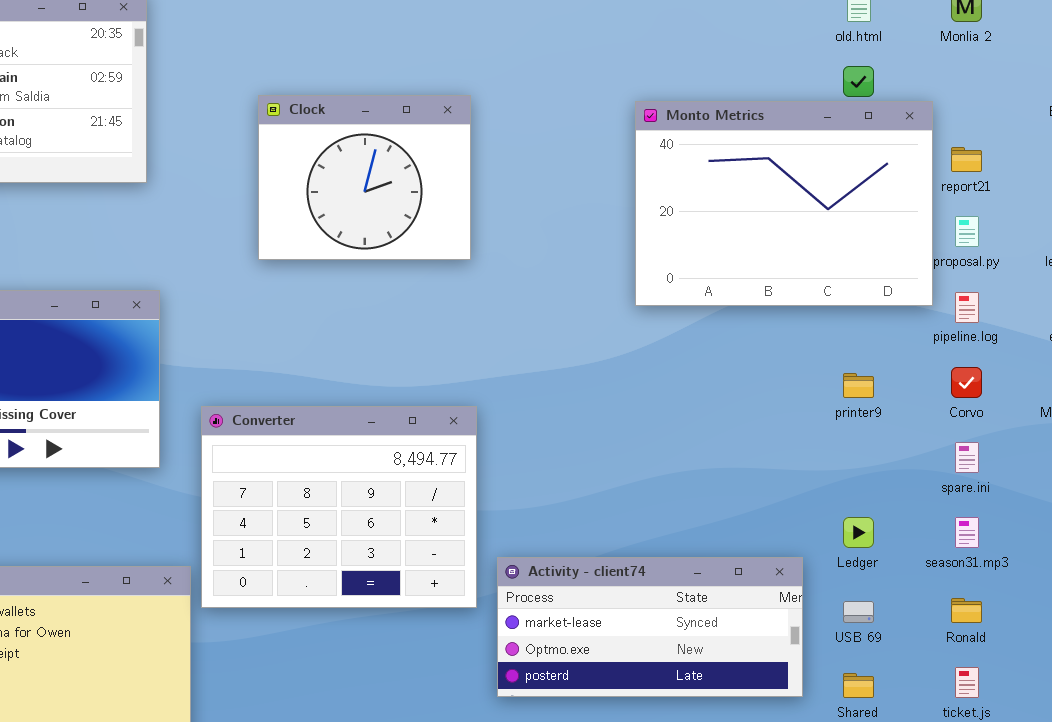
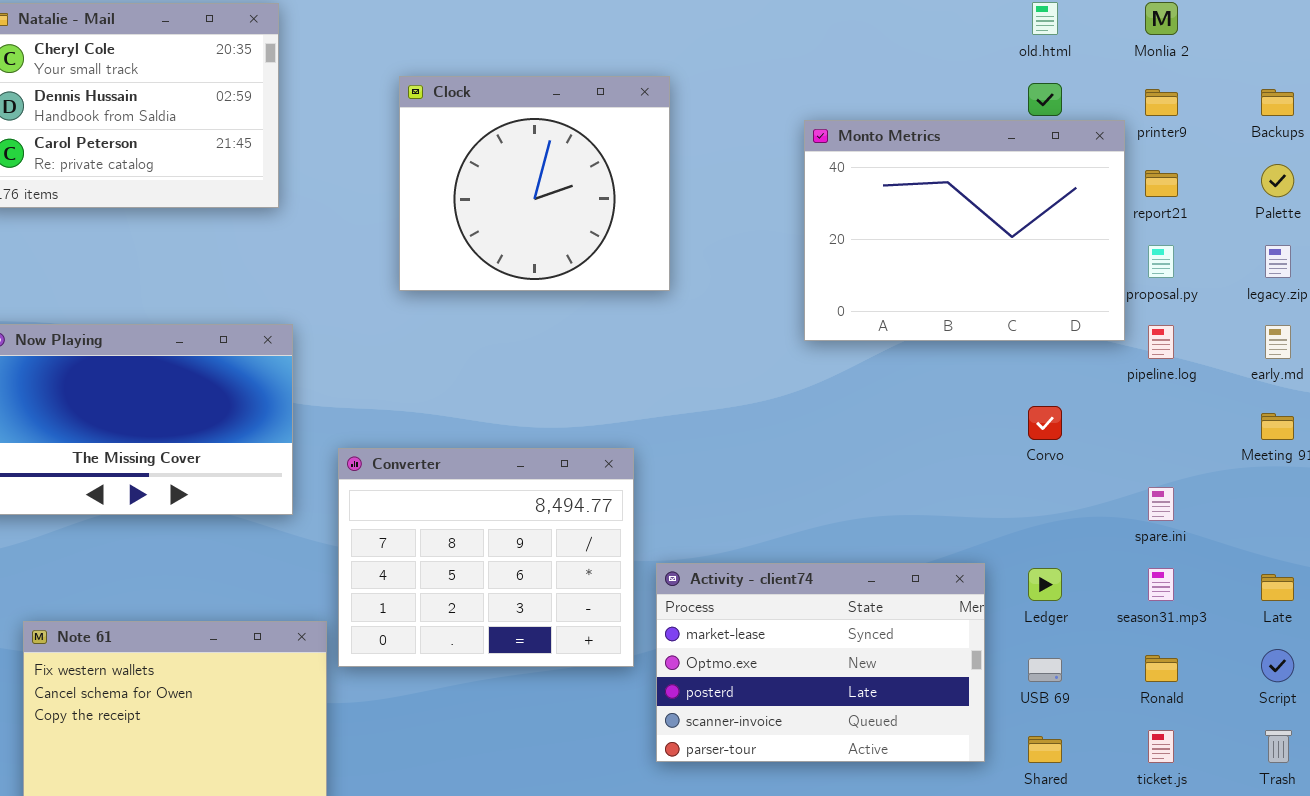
Clock: [258,95,471,260] -> [399,76,670,291], resized
Corvo: [951,367,982,398] -> [1028,406,1062,440], moved
printer9: [843,373,874,398] -> [1145,89,1178,116], moved
Activity - client74: [497,557,803,697] -> [656,563,985,762], resized

